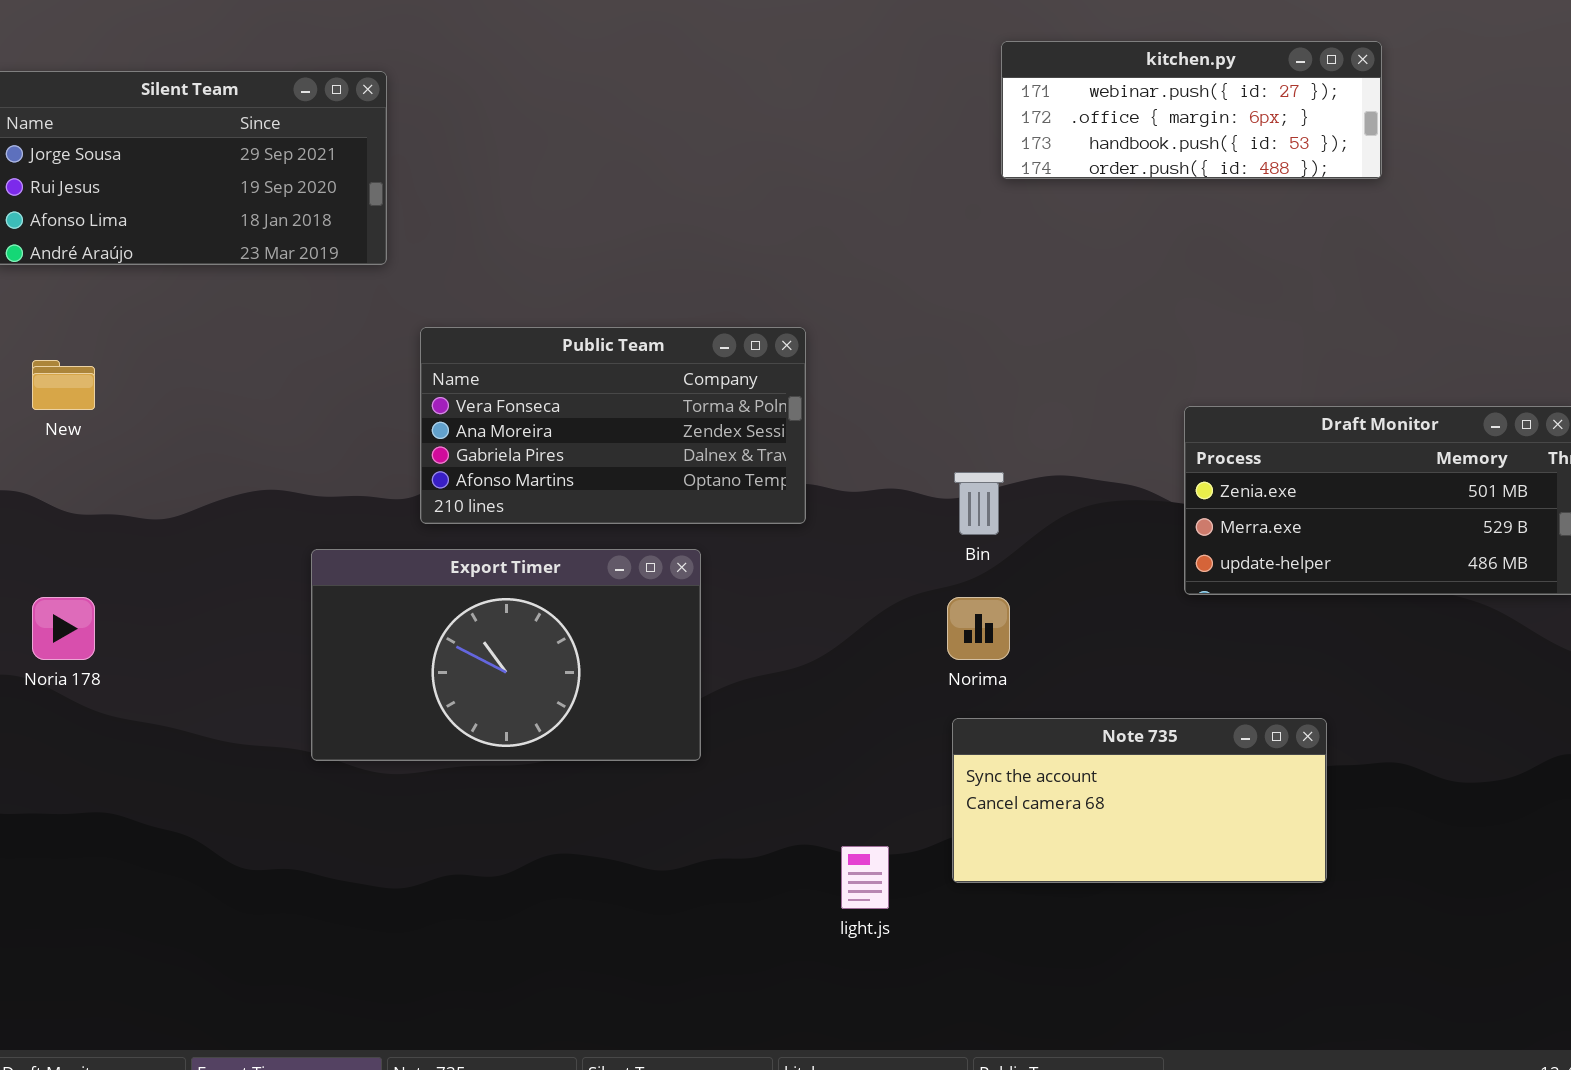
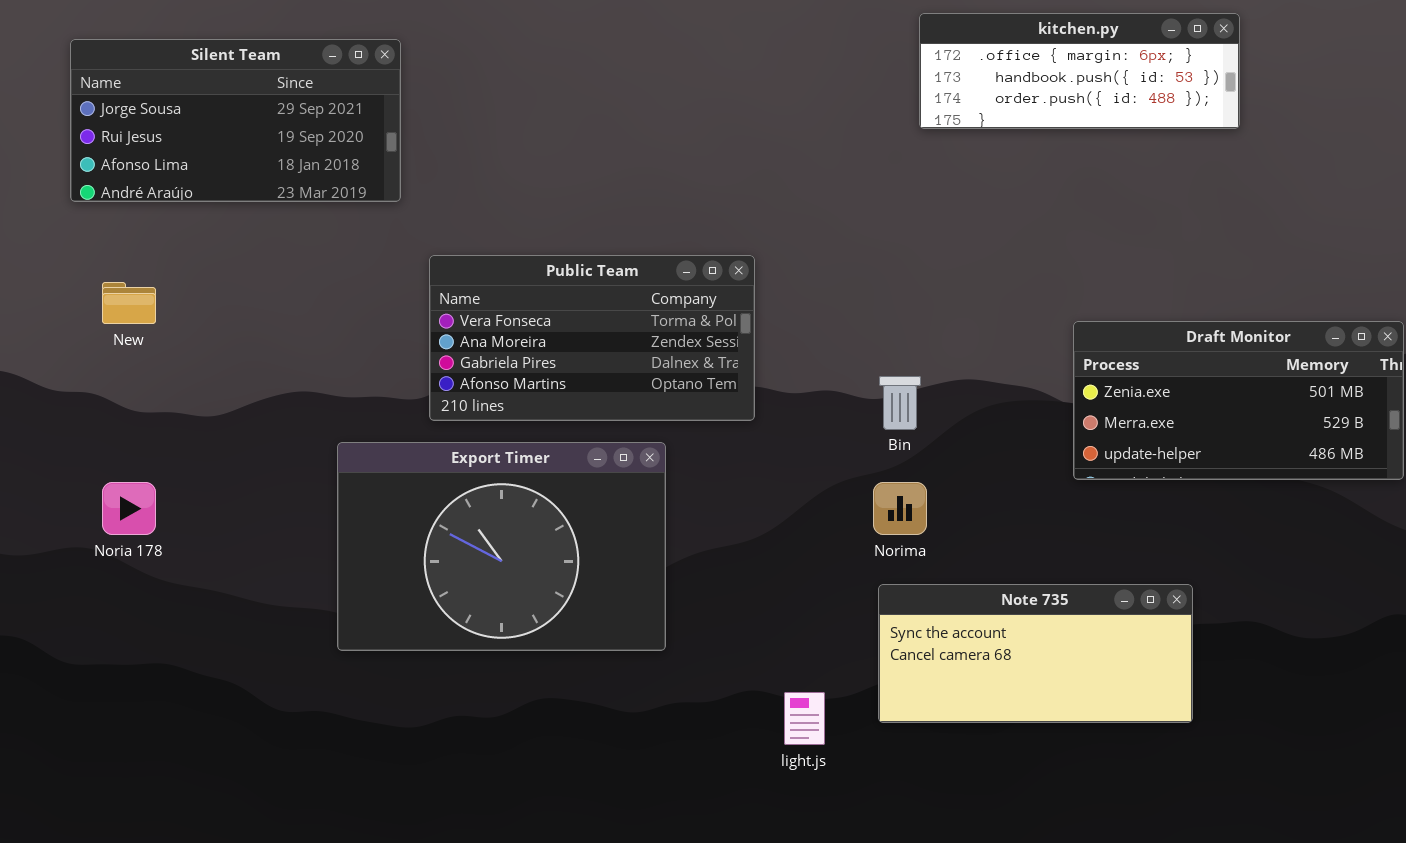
kitchen.py: [1001,41,1382,179] -> [919,13,1240,129], scrolled down 1 row
Export Timer: [311,549,701,761] -> [337,442,666,651], resized

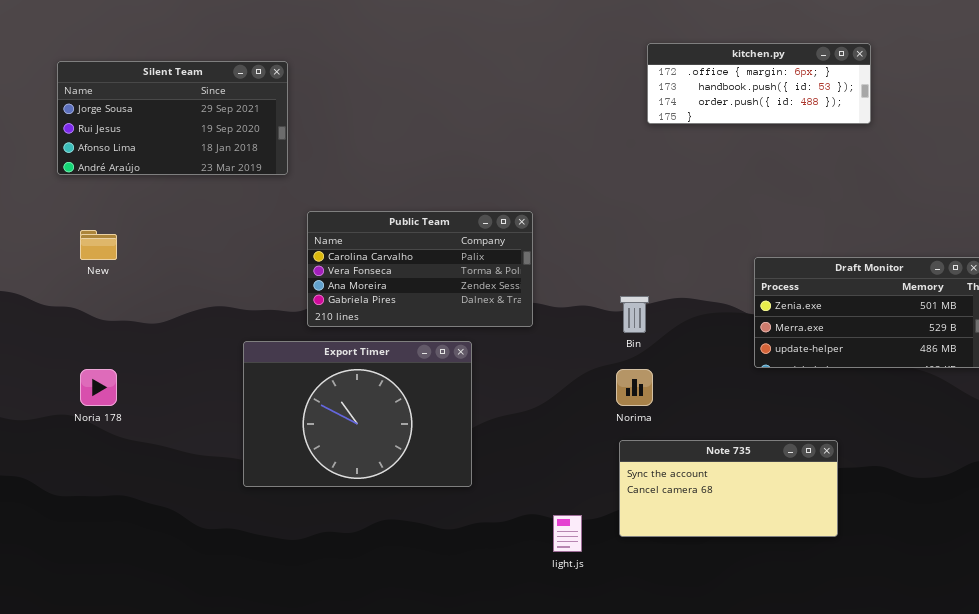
Public Team: [429,255,755,421] -> [307,211,533,327], scrolled up 1 row

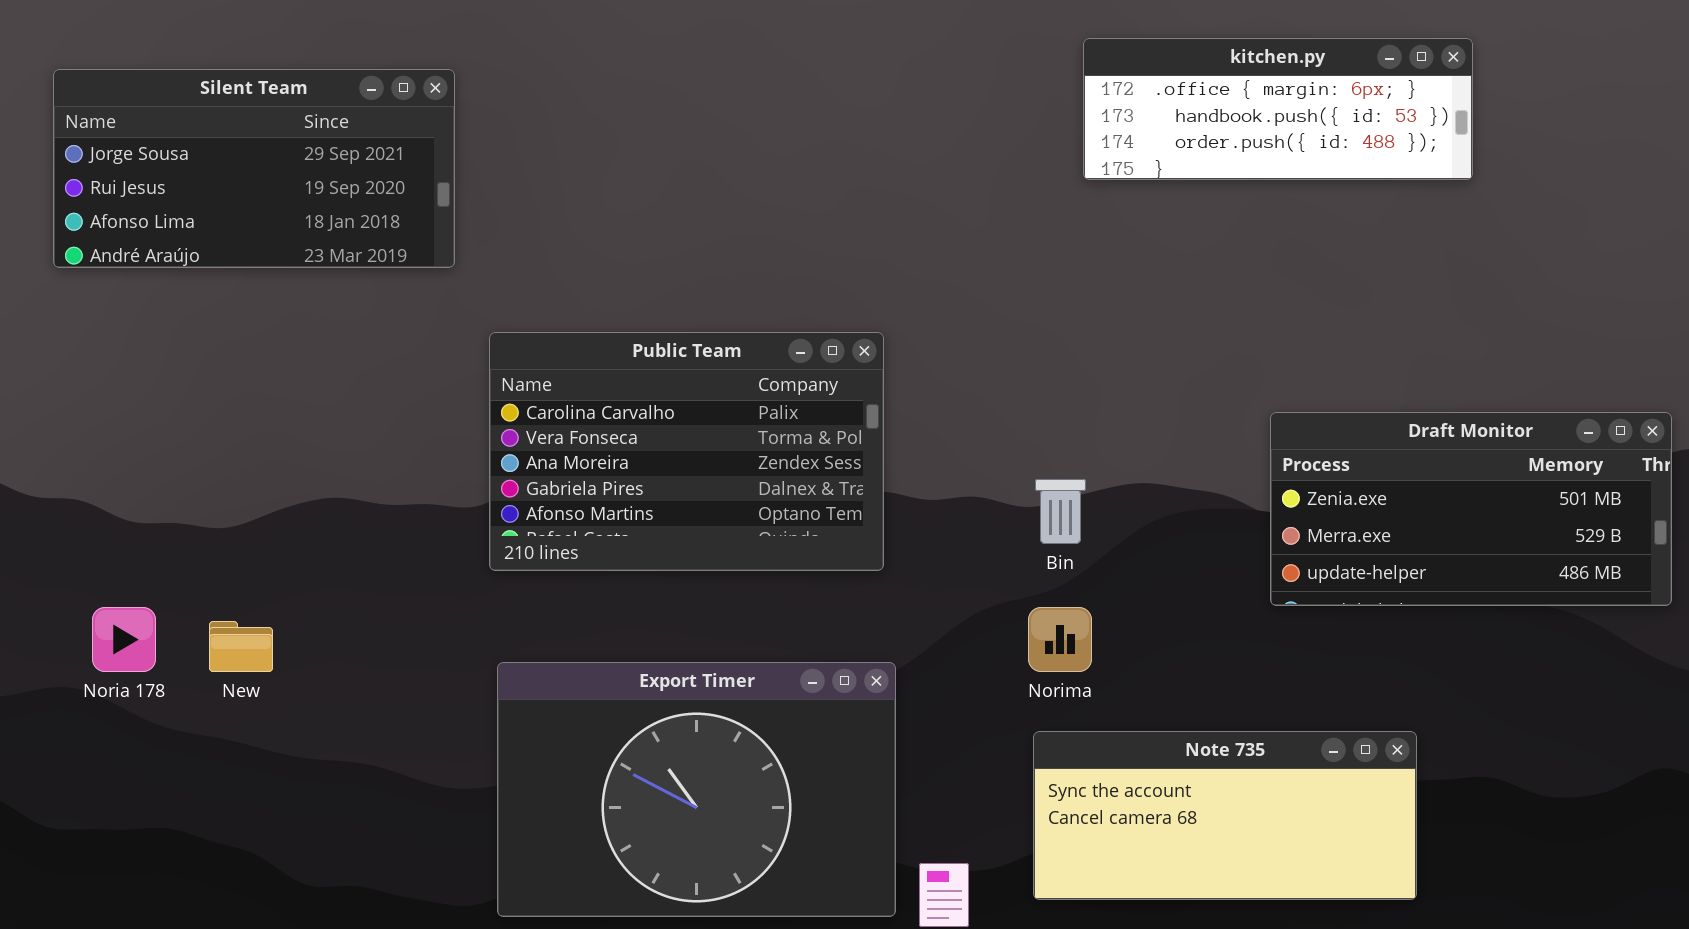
Public Team: [307,211,533,327] -> [489,332,884,571], resized
New: [80,230,117,260] -> [209,621,273,672], moved
Export Timer: [243,341,472,487] -> [497,662,896,917], moved

